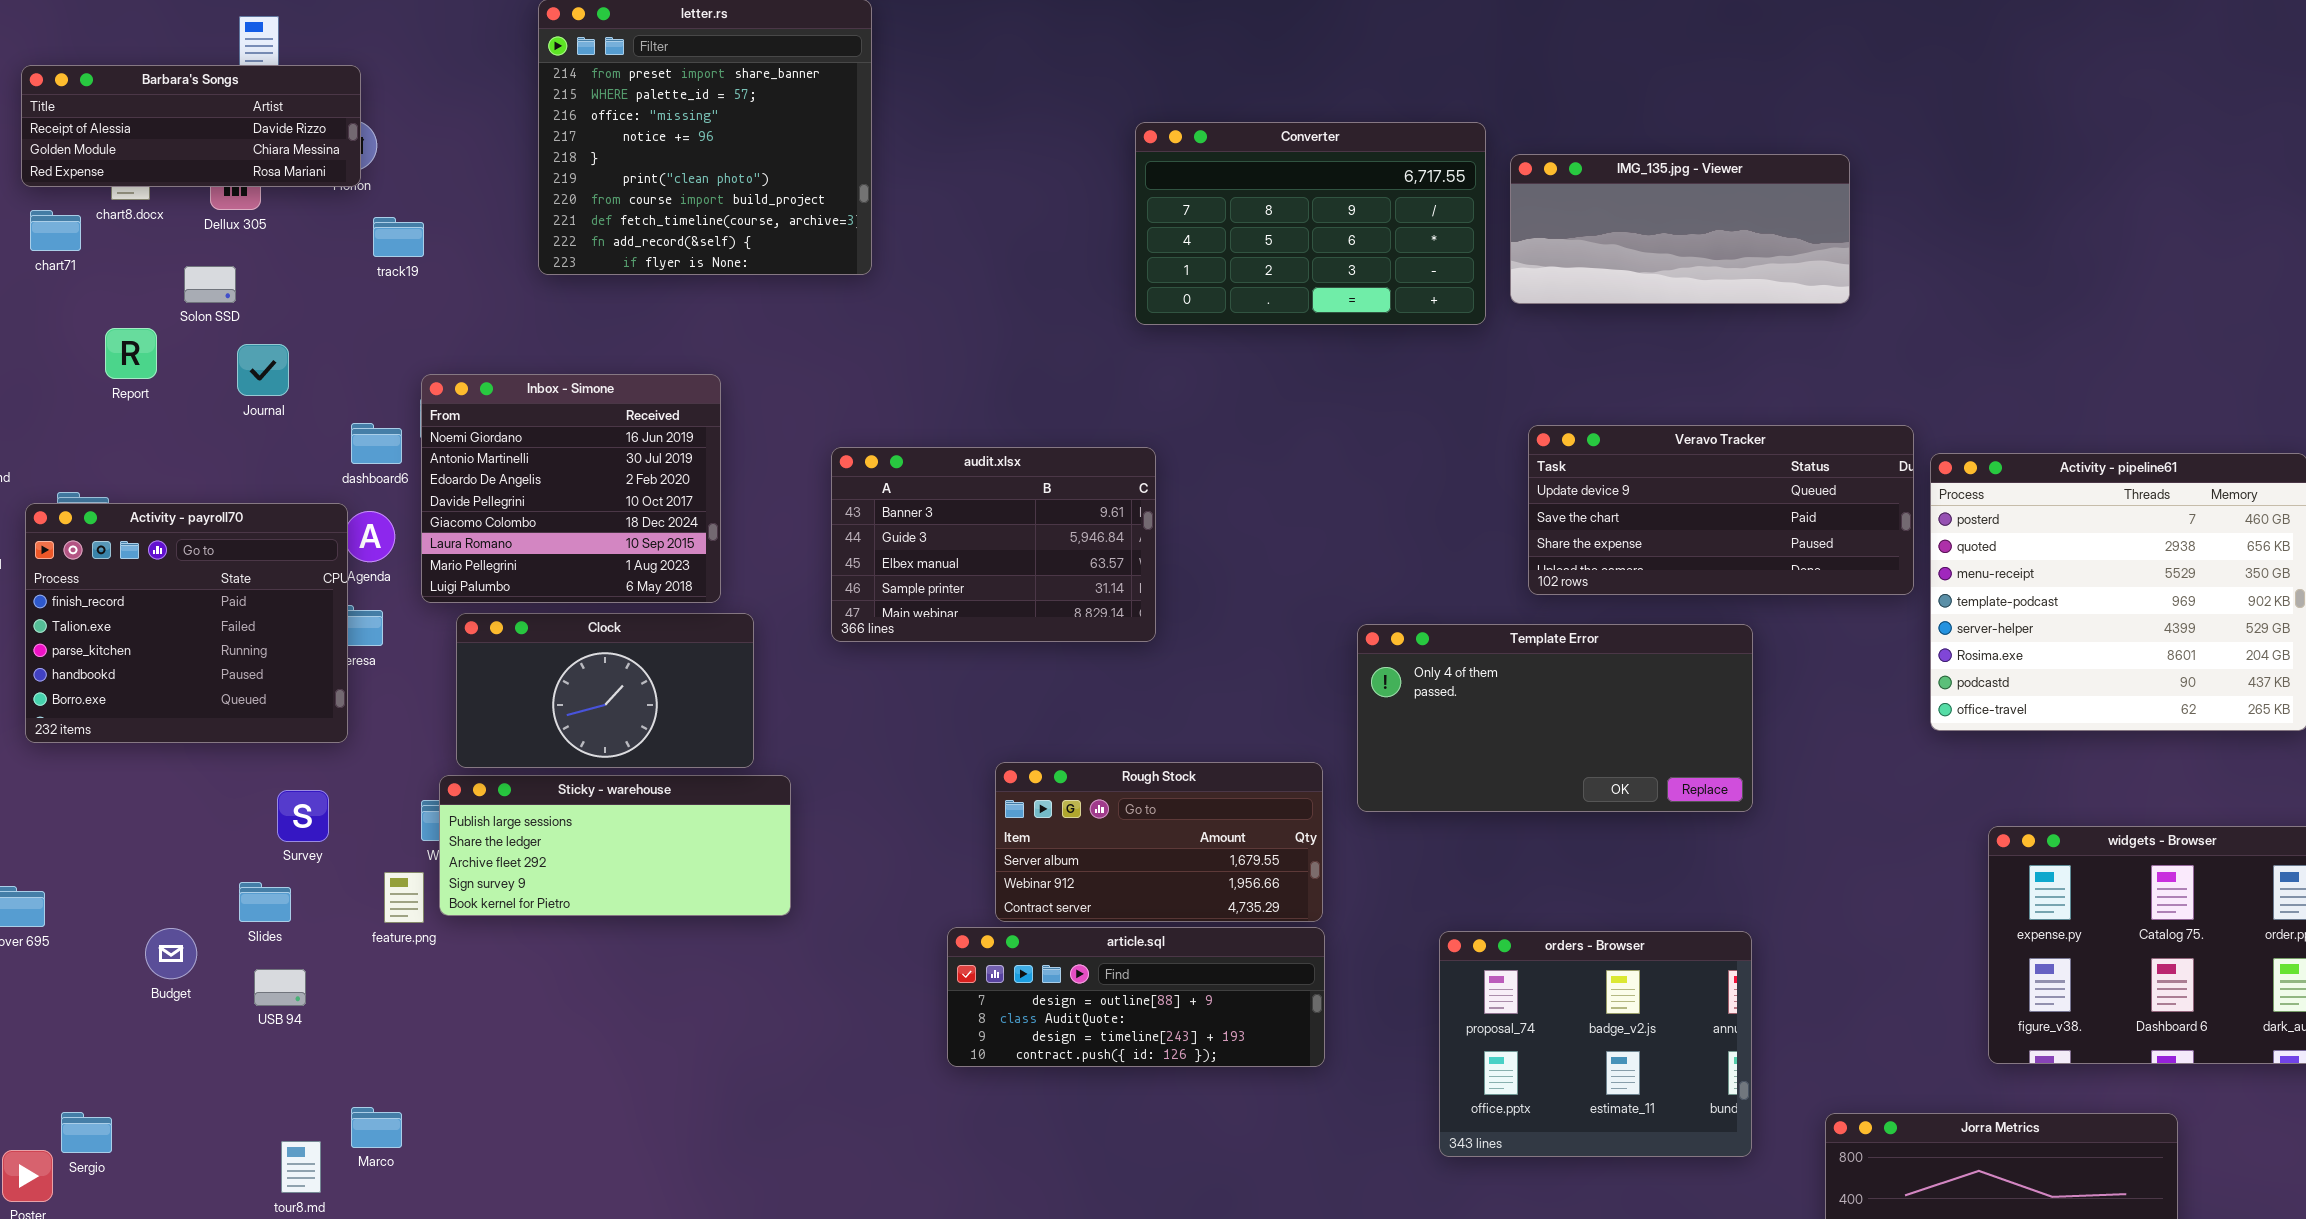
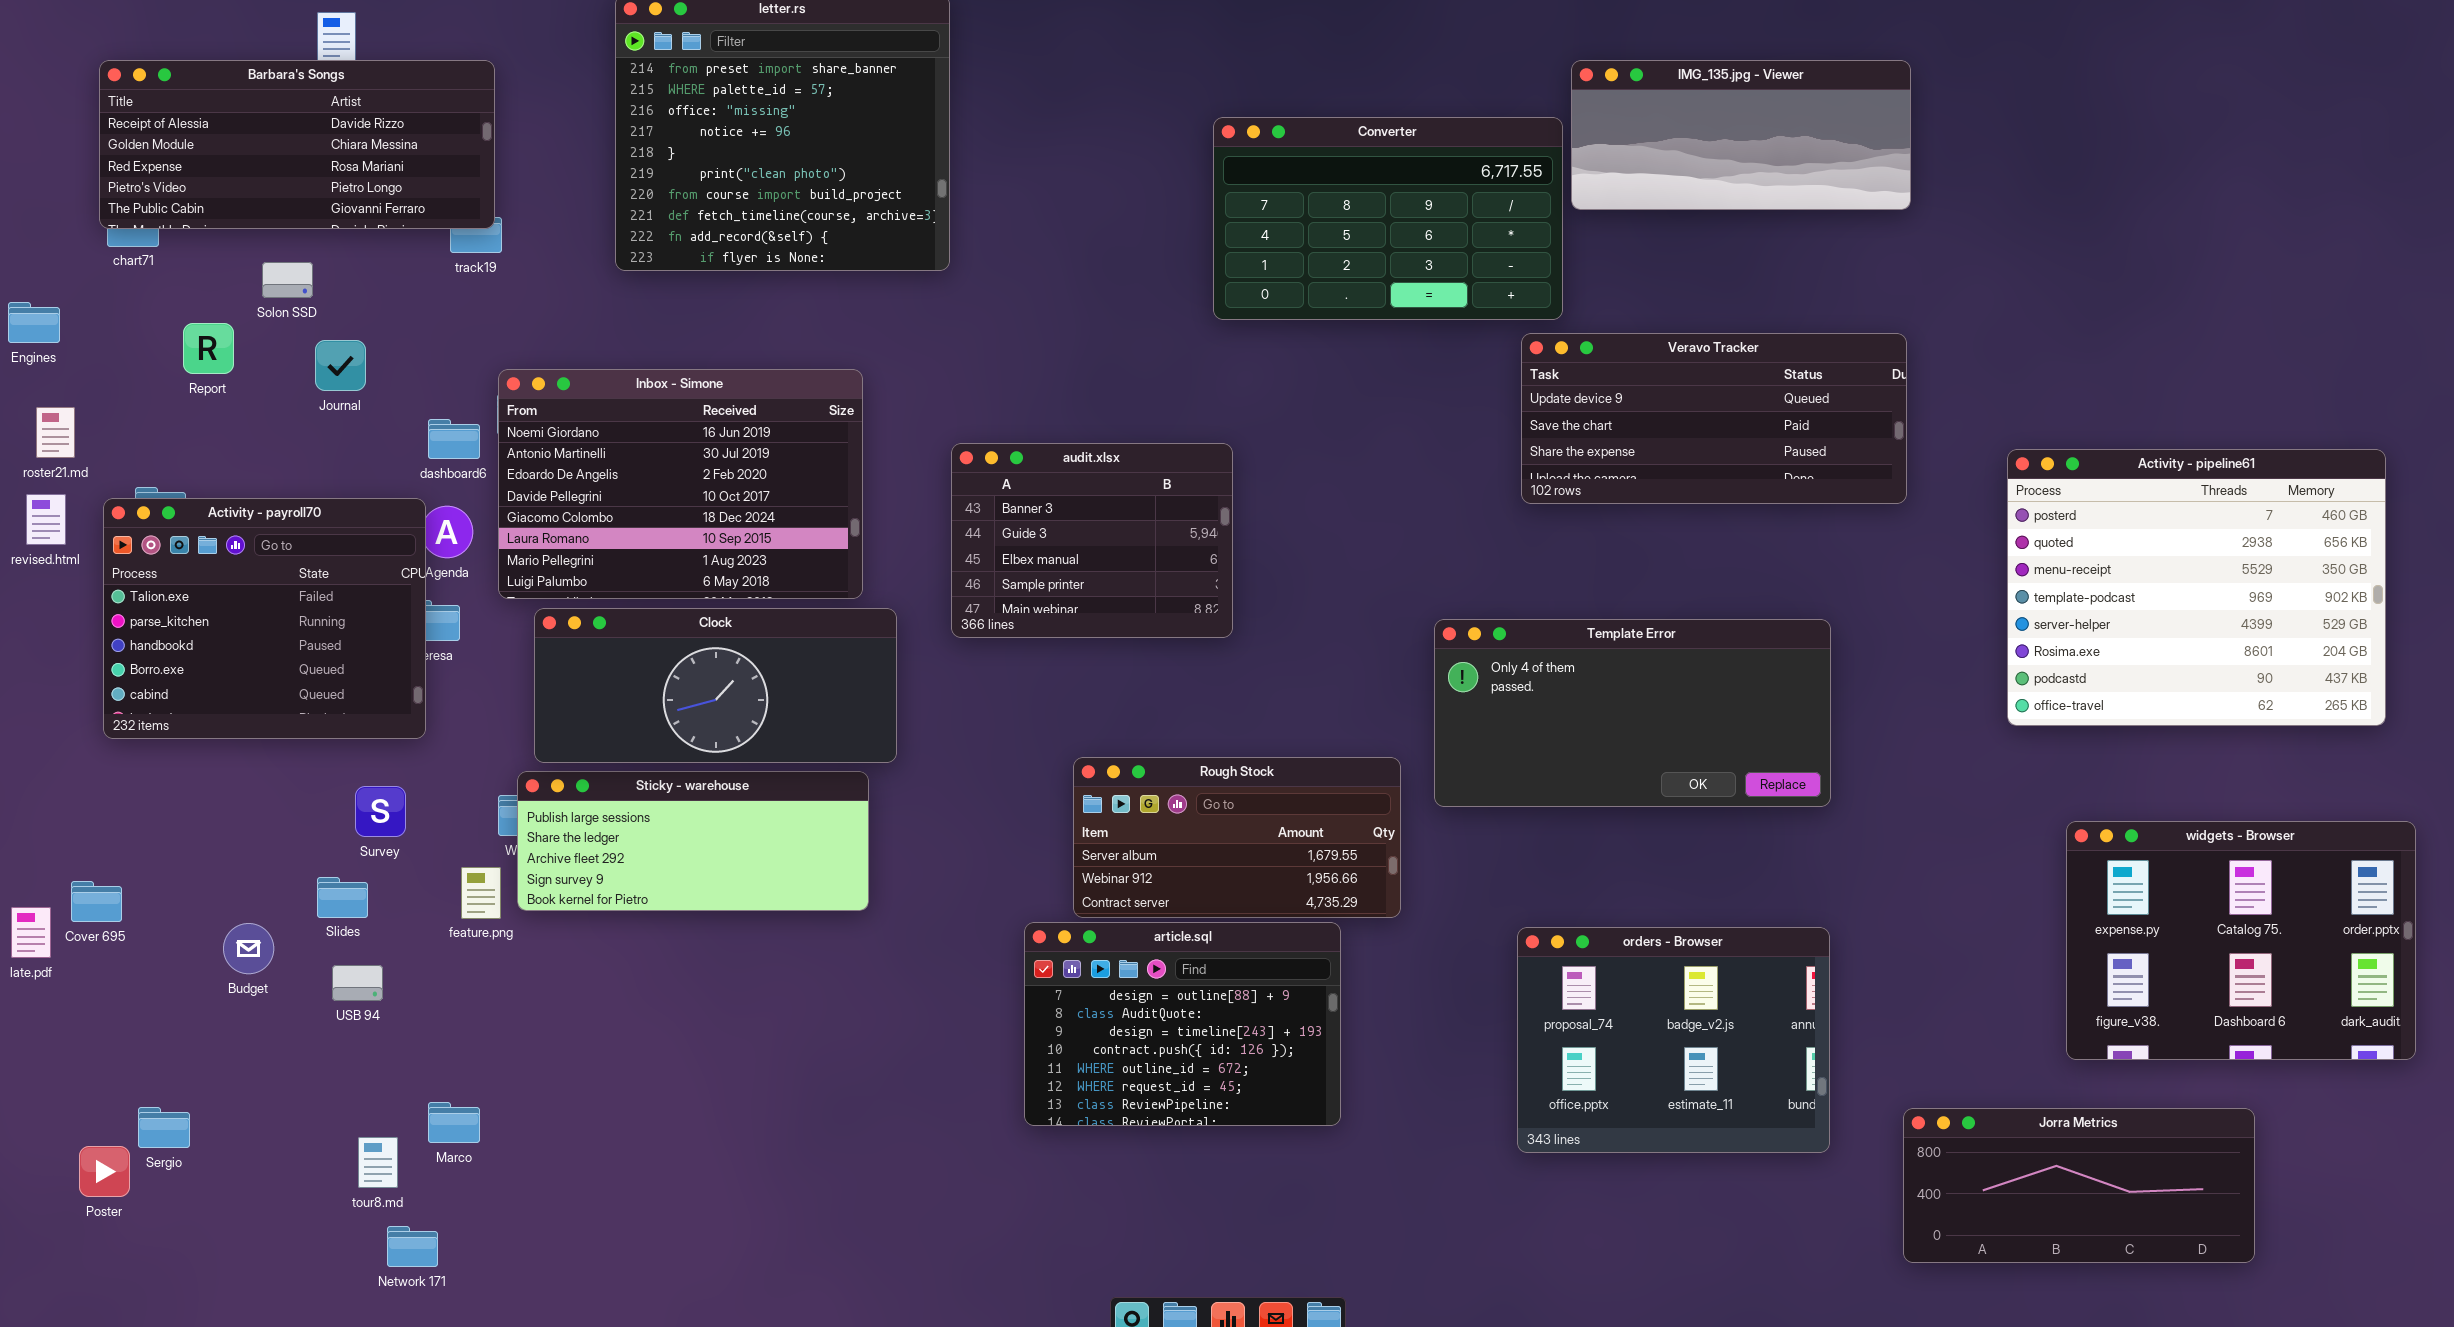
Barbara's Songs: [21,65,361,187] -> [99,60,495,229], resized
IMG_135.jpg - Viewer: [1510,154,1850,304] -> [1571,60,1911,210], moved
Inbox - Simone: [421,374,721,603] -> [498,369,863,599], resized
Veravo Tracker: [1528,425,1914,595] -> [1521,333,1907,504], moved
audit.xlsx: [831,447,1156,642] -> [951,443,1233,638], resized
Activity - payroll70: [25,503,348,743] -> [103,498,426,739], scrolled down 1 row
Clock: [456,613,754,768] -> [534,608,897,763], resized
article.sql: [947,927,1325,1067] -> [1024,922,1341,1126], resized

